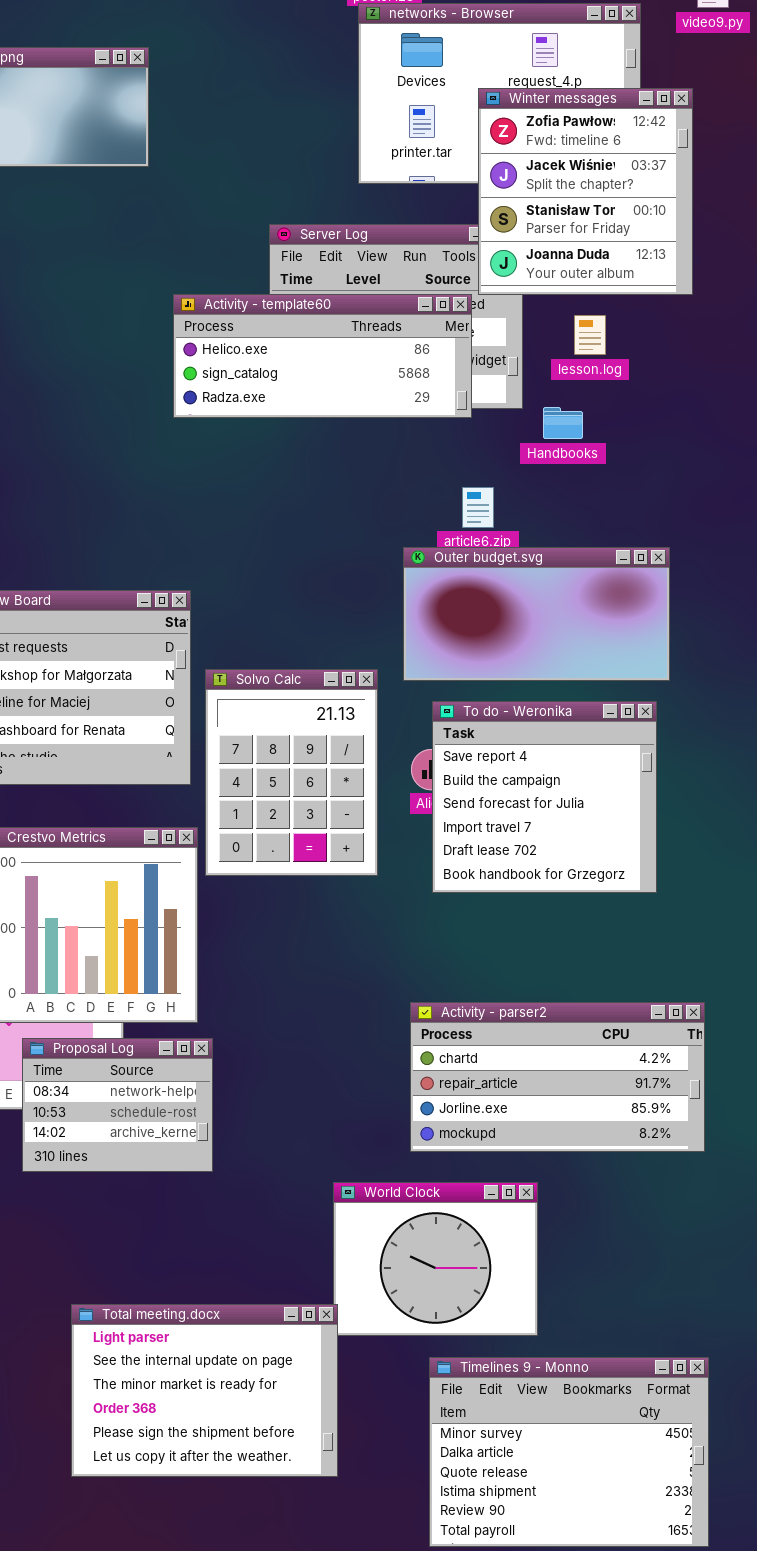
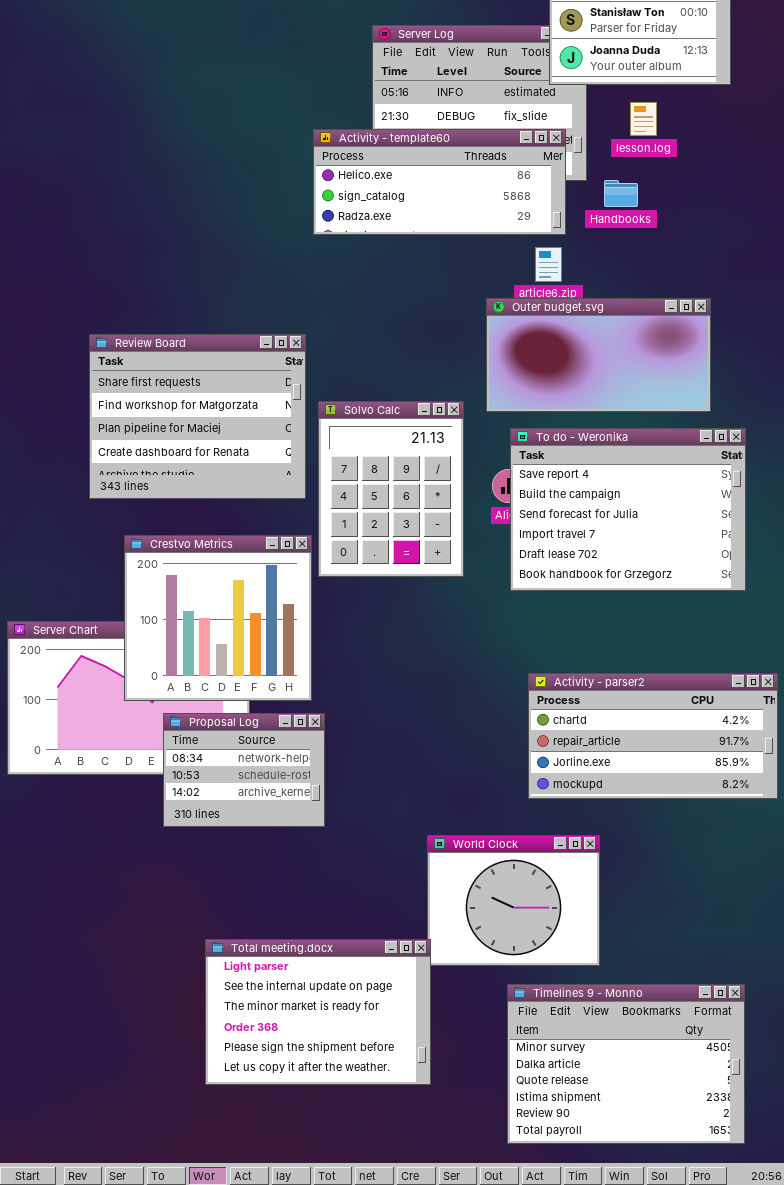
Activity - template60: [173,294,472,418] -> [313,129,566,235], moved
To do - Weronika: [432,701,657,893] -> [510,428,746,591], resized
Activity - parser2: [410,1002,705,1152] -> [528,673,778,799], moved

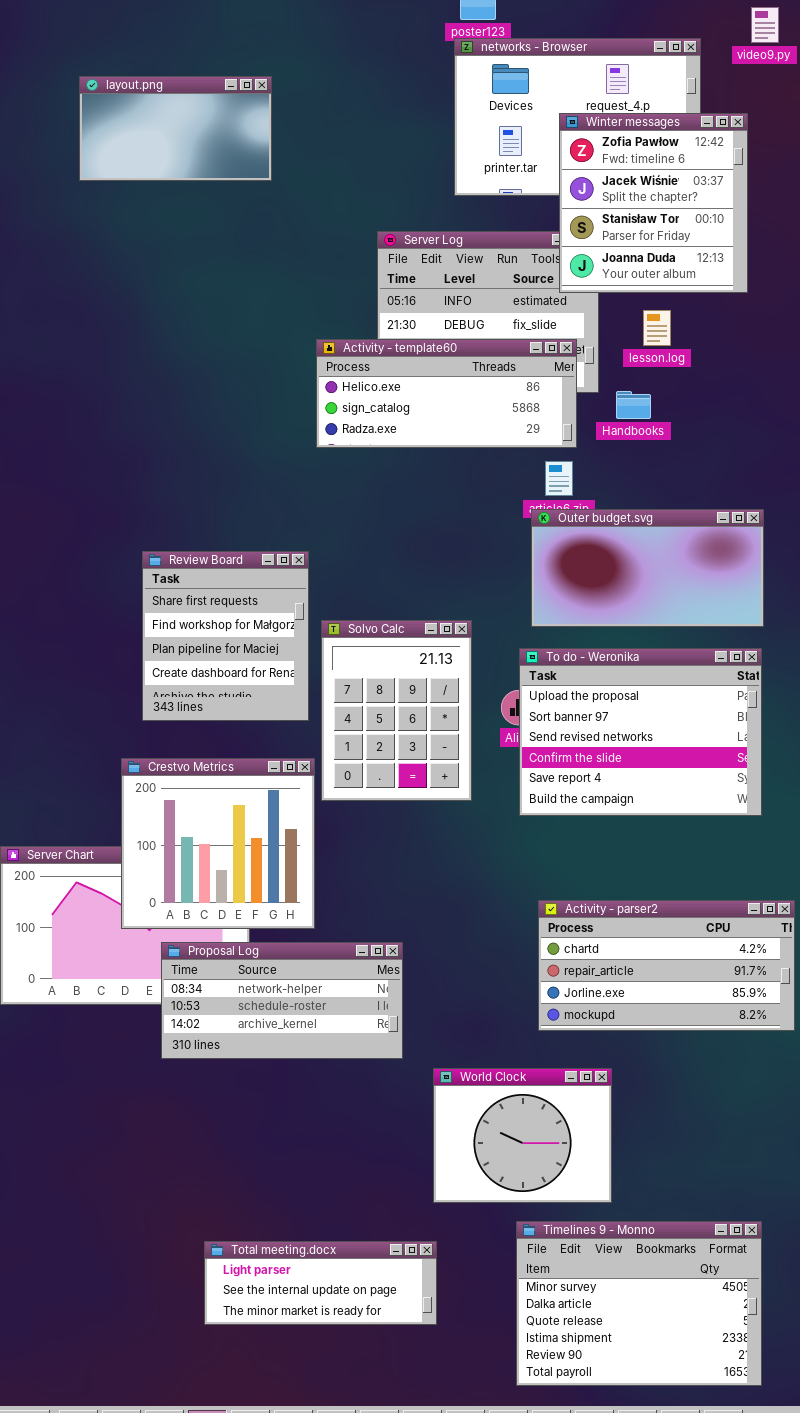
Outer budget.svg: [486,298,711,412] -> [531,509,764,627], moved
Review Board: [89,334,306,499] -> [142,551,309,721], resized
To do - Weronika: [510,428,746,591] -> [519,648,762,816], scrolled up 4 rows
Proposal Log: [163,713,325,827] -> [161,942,403,1059], resized
Total meeting.docx: [205,939,431,1085] -> [204,1241,437,1325], resized

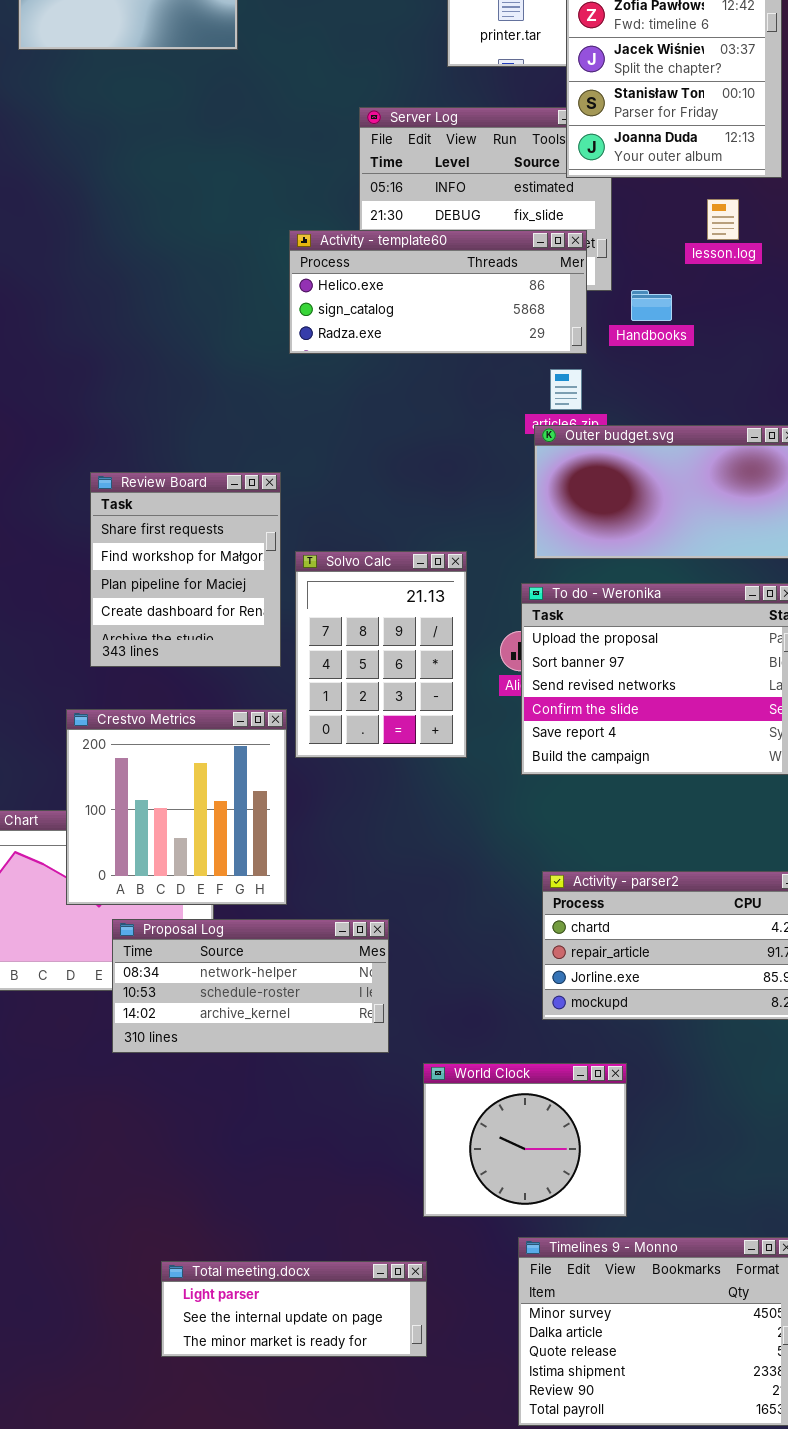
lesson.log: [643,310,671,346] -> [707,199,739,240], moved

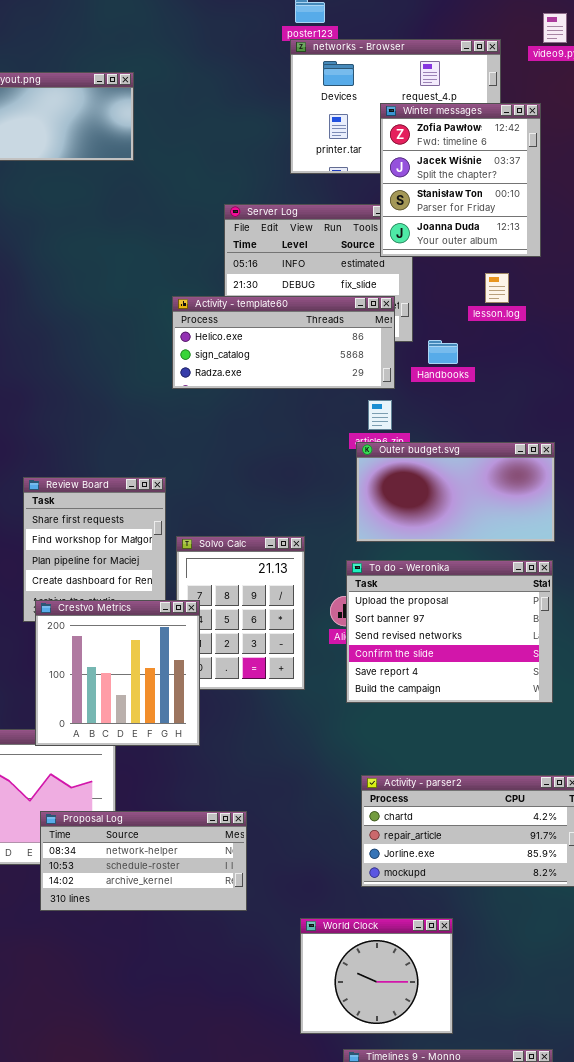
Crestvo Metrics: [66,709,287,905] -> [35,600,200,746], moved
World Clock: [423,1063,627,1217] -> [300,918,453,1034], moved

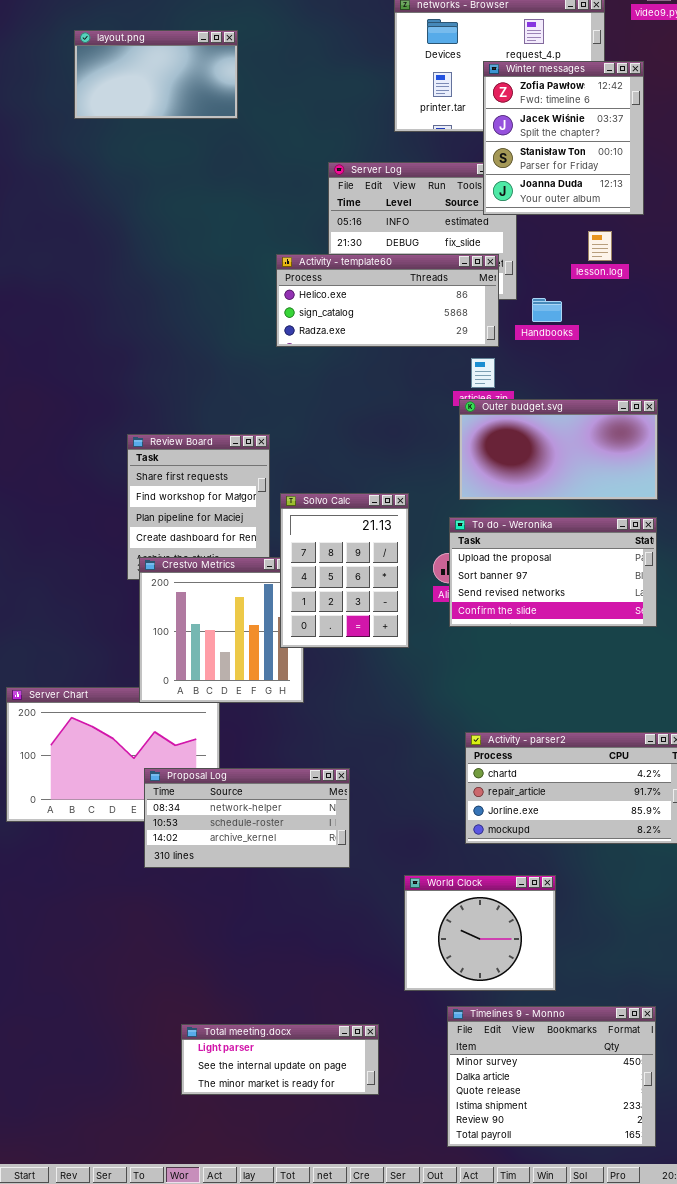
Solvo Calc: [176,536,305,690] -> [280,493,409,648], raised
To do - Weronika: [346,560,553,703] -> [449,517,657,627], resized

